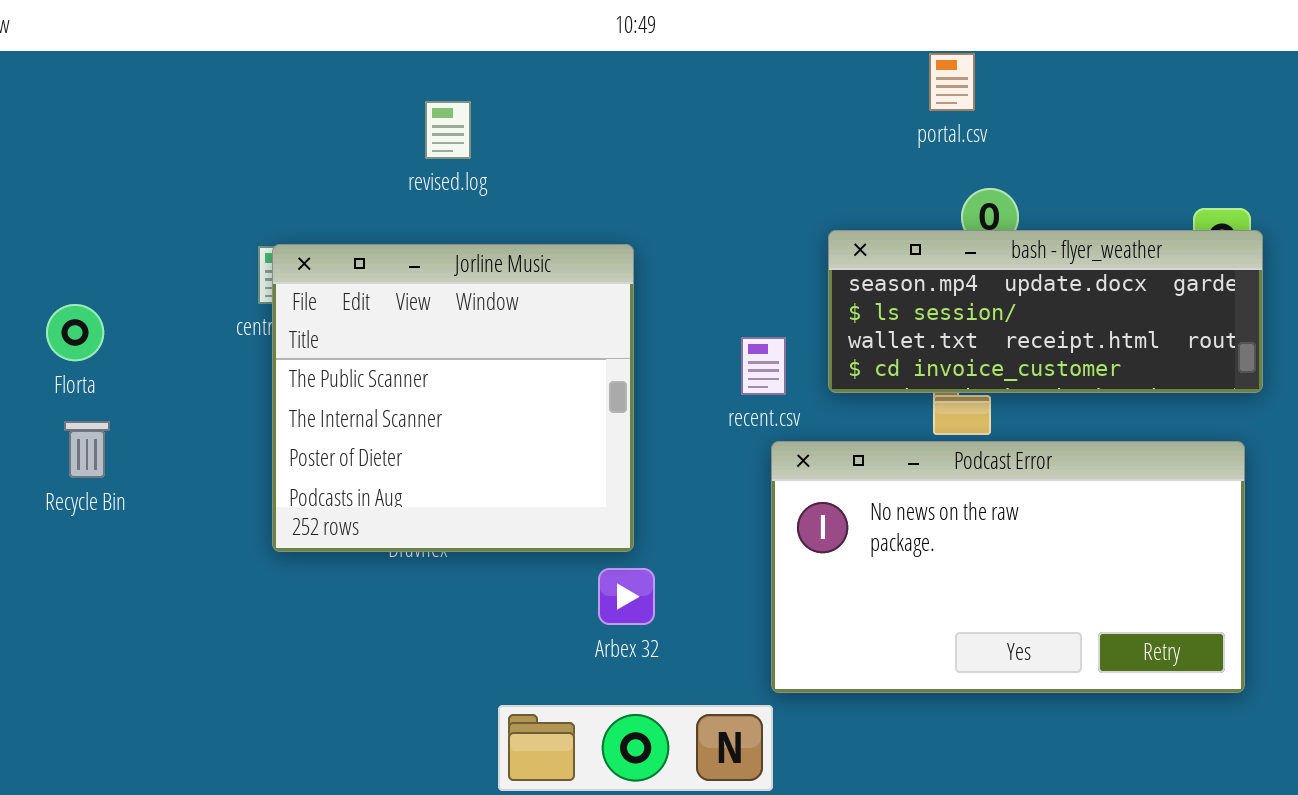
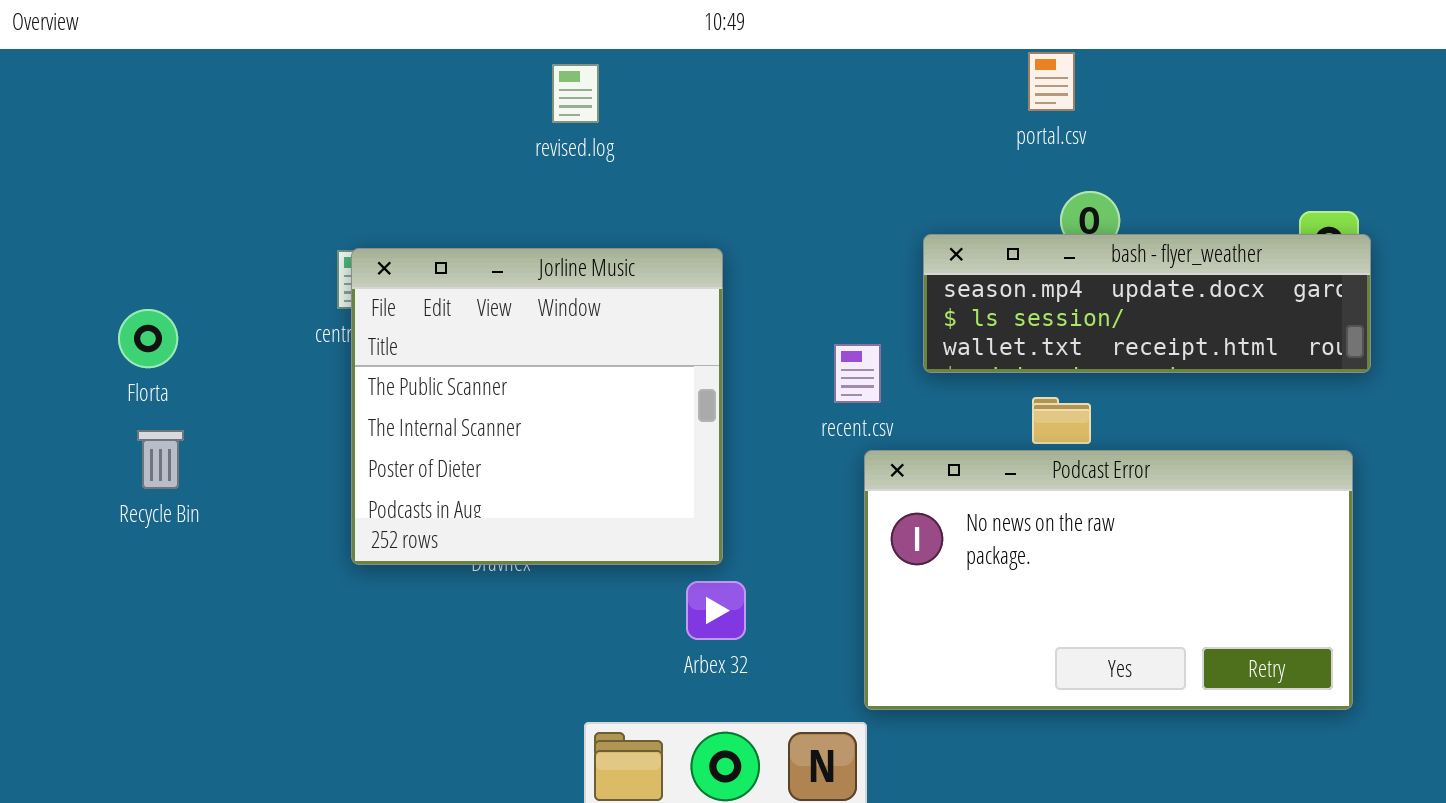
revised.log: [425,101,471,159] -> [552,64,599,123], moved
bash - flyer_weather: [828,230,1263,393] -> [923,234,1371,373], resized

